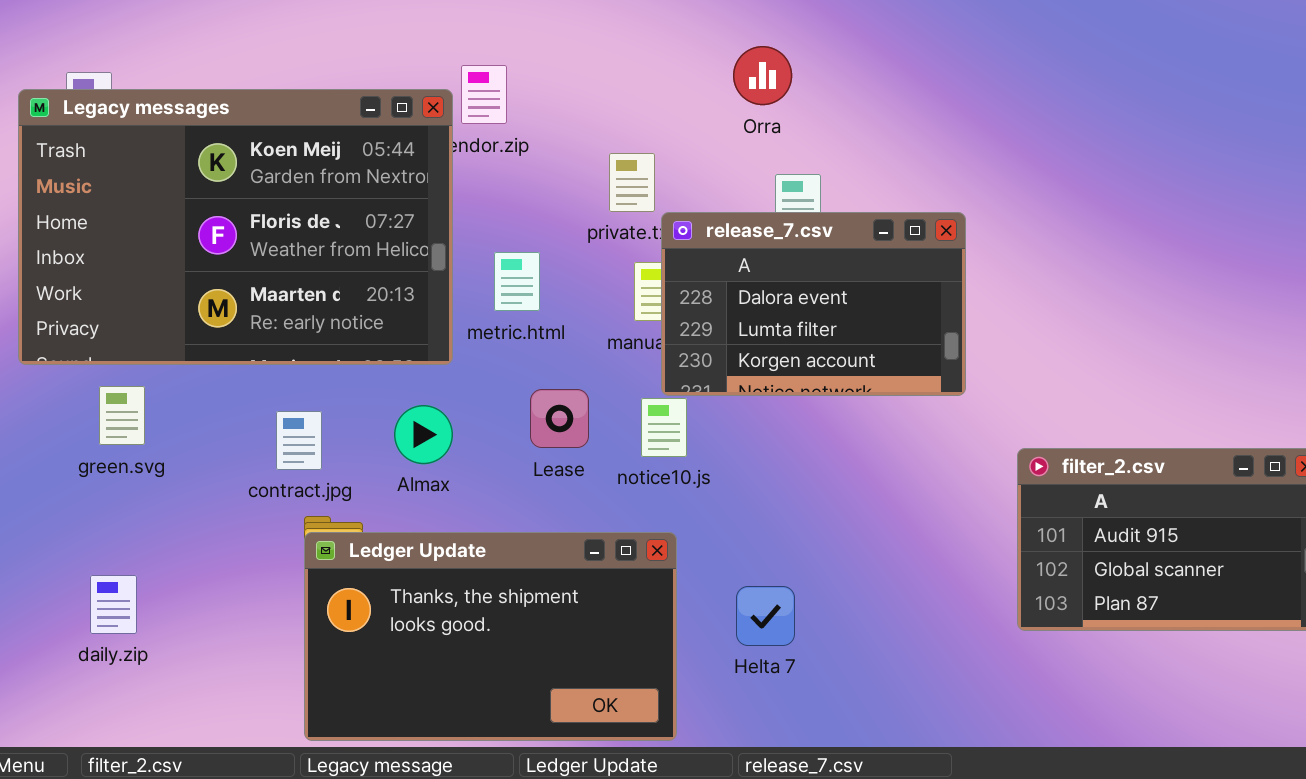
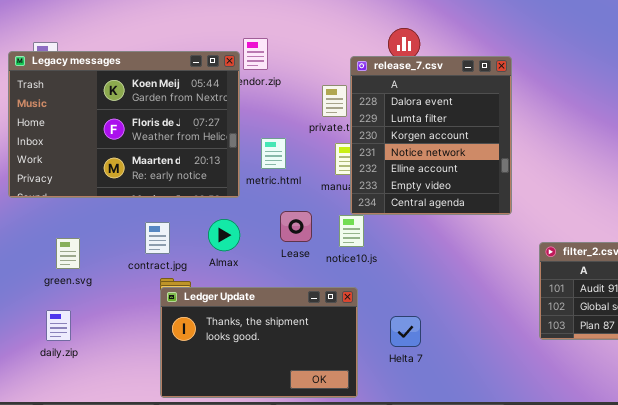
release_7.csv: [661,212,966,396] -> [350,56,512,215], resized
green.svg: [99,386,145,445] -> [56,238,80,269], moved

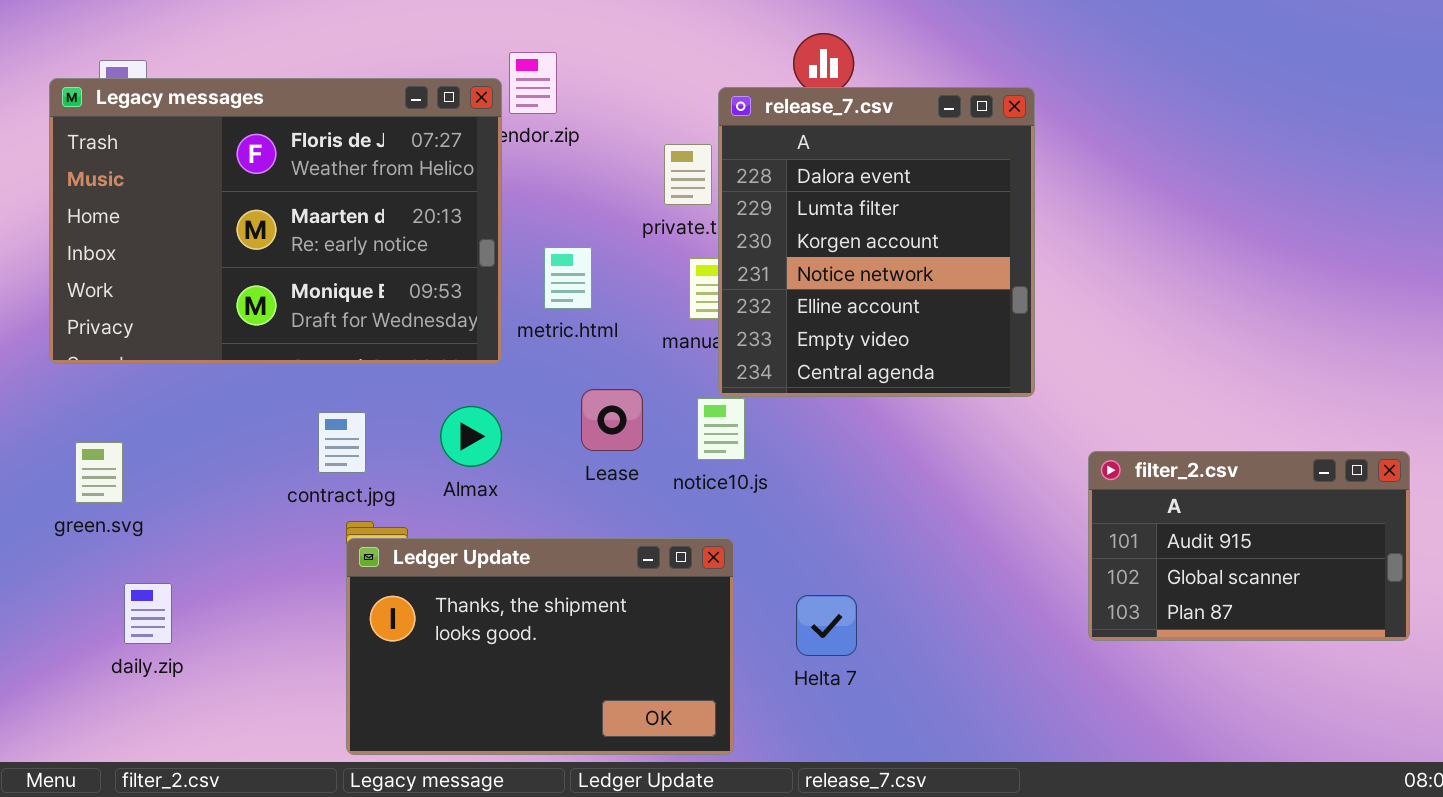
Legacy messages: [8,51,240,198] -> [49,78,502,364], scrolled down 1 row
green.svg: [56,238,80,269] -> [75,442,123,503], moved

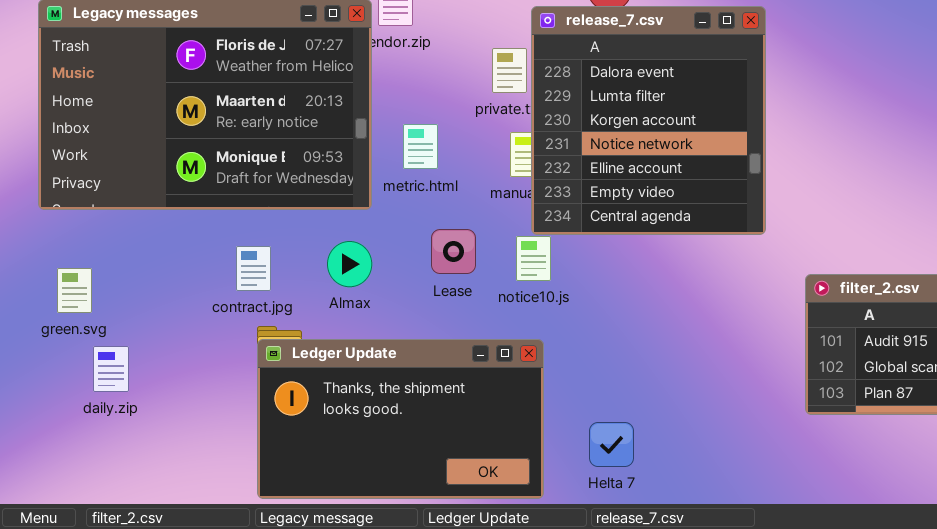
daily.zip: [124,583,172,644] -> [93,346,129,392], moved
Helta 7: [796,595,857,656] -> [589,422,634,467], moved

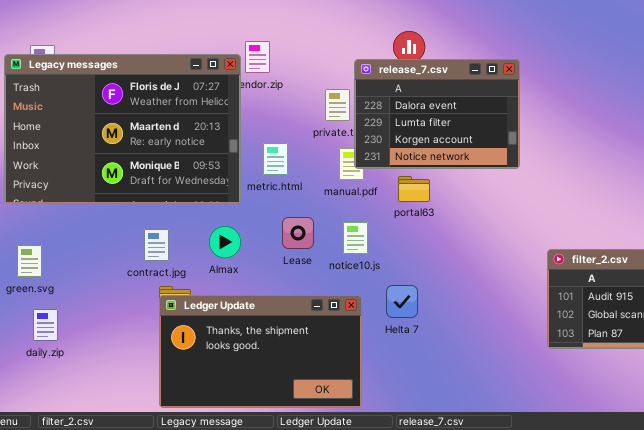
release_7.csv: [531,6,766,235] -> [354,59,520,169], resized
daily.zip: [93,346,129,392] -> [33,309,58,341], moved
Helta 7: [589,422,634,467] -> [386,285,418,318], moved

